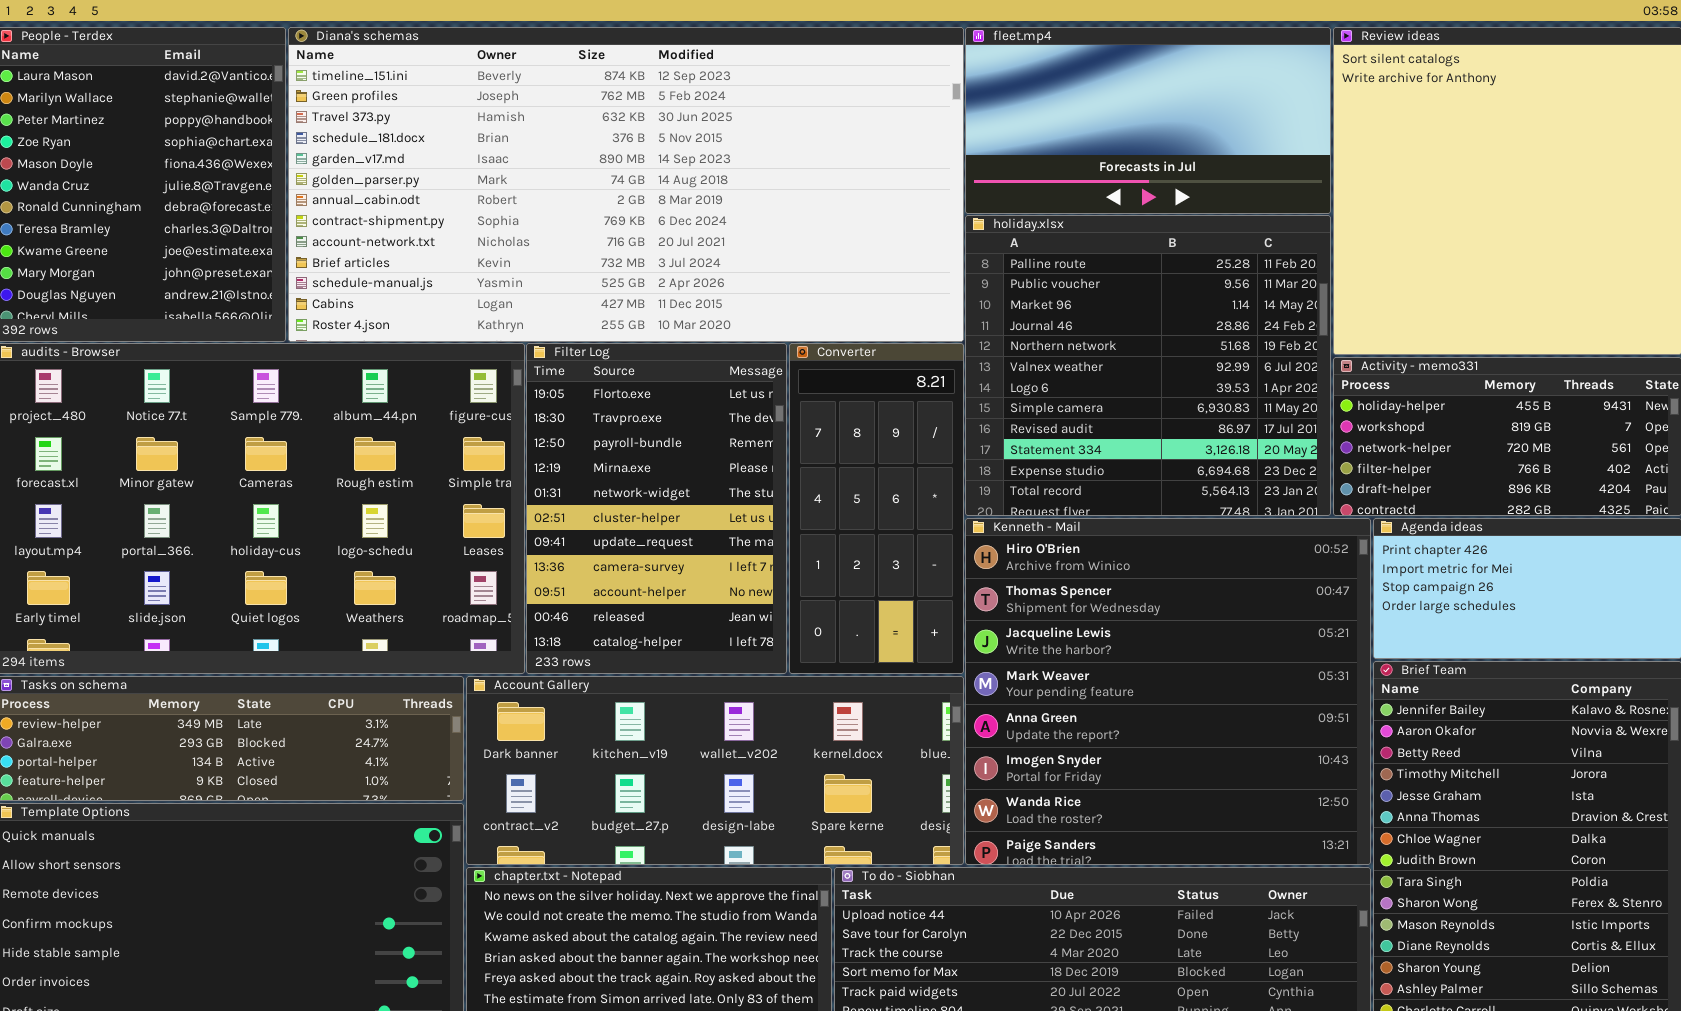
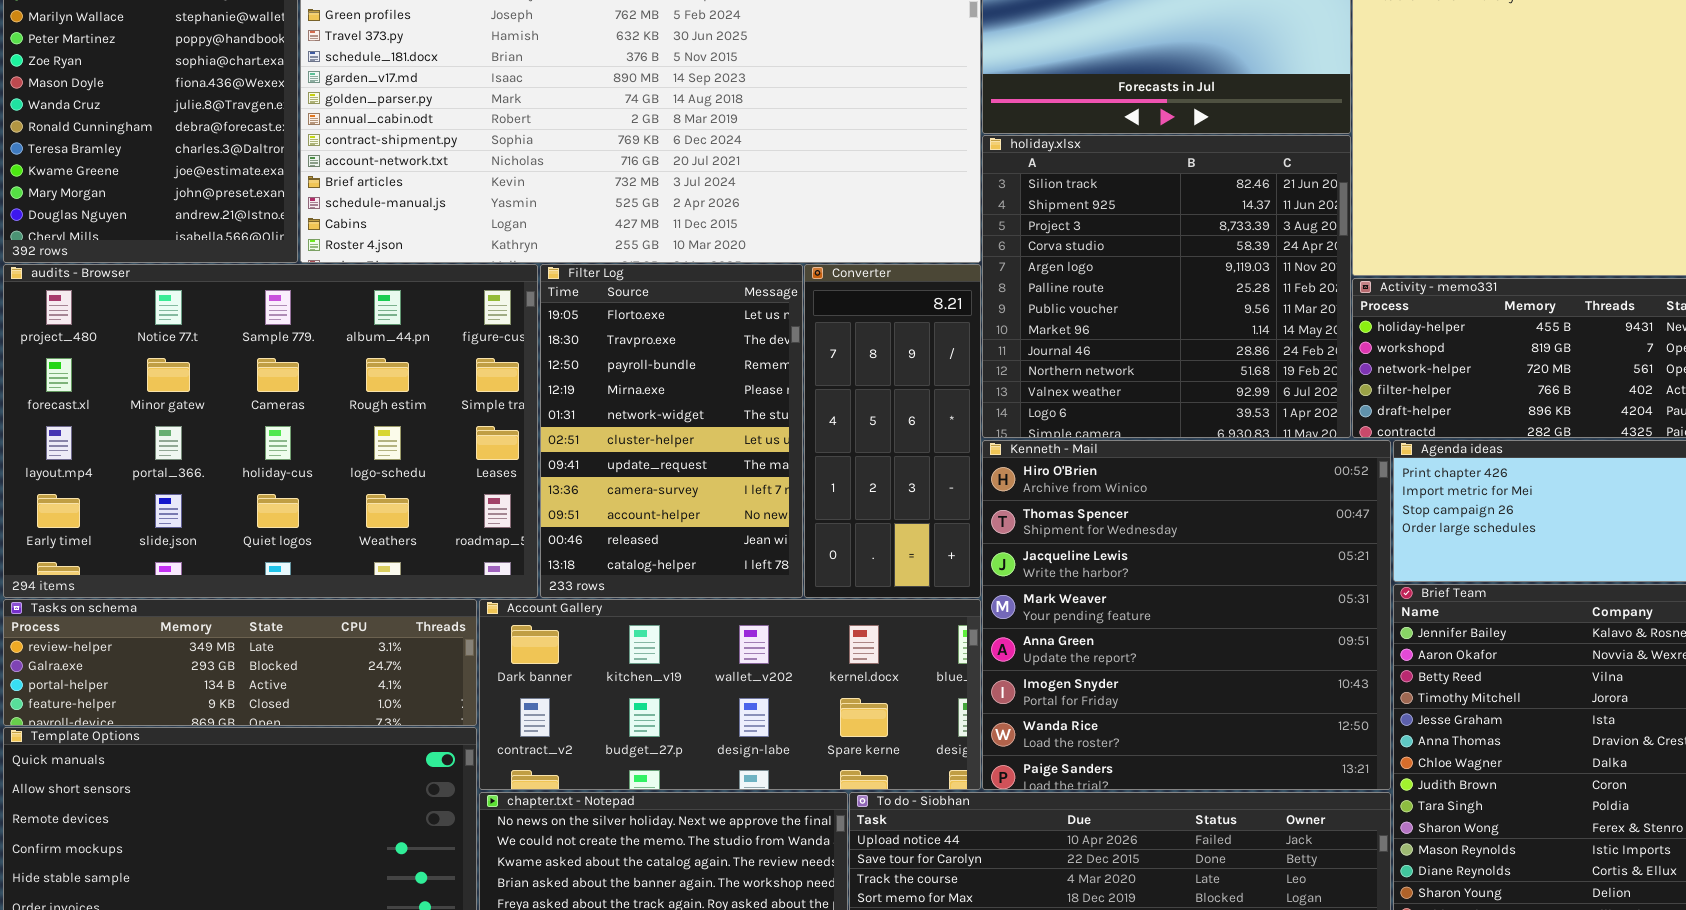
holiday.xlsx: [965,215,1331,516] -> [982,135,1351,438], scrolled up 5 rows

